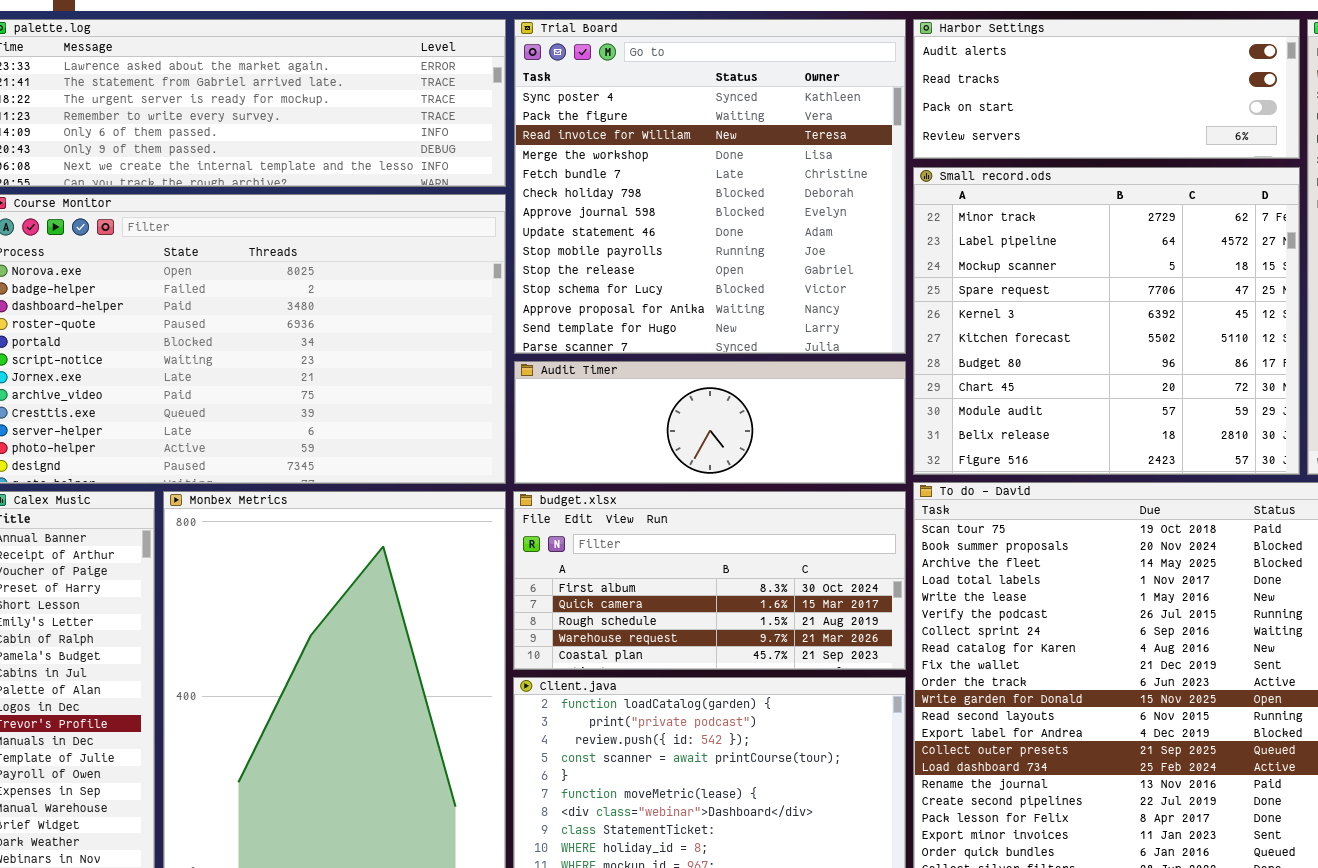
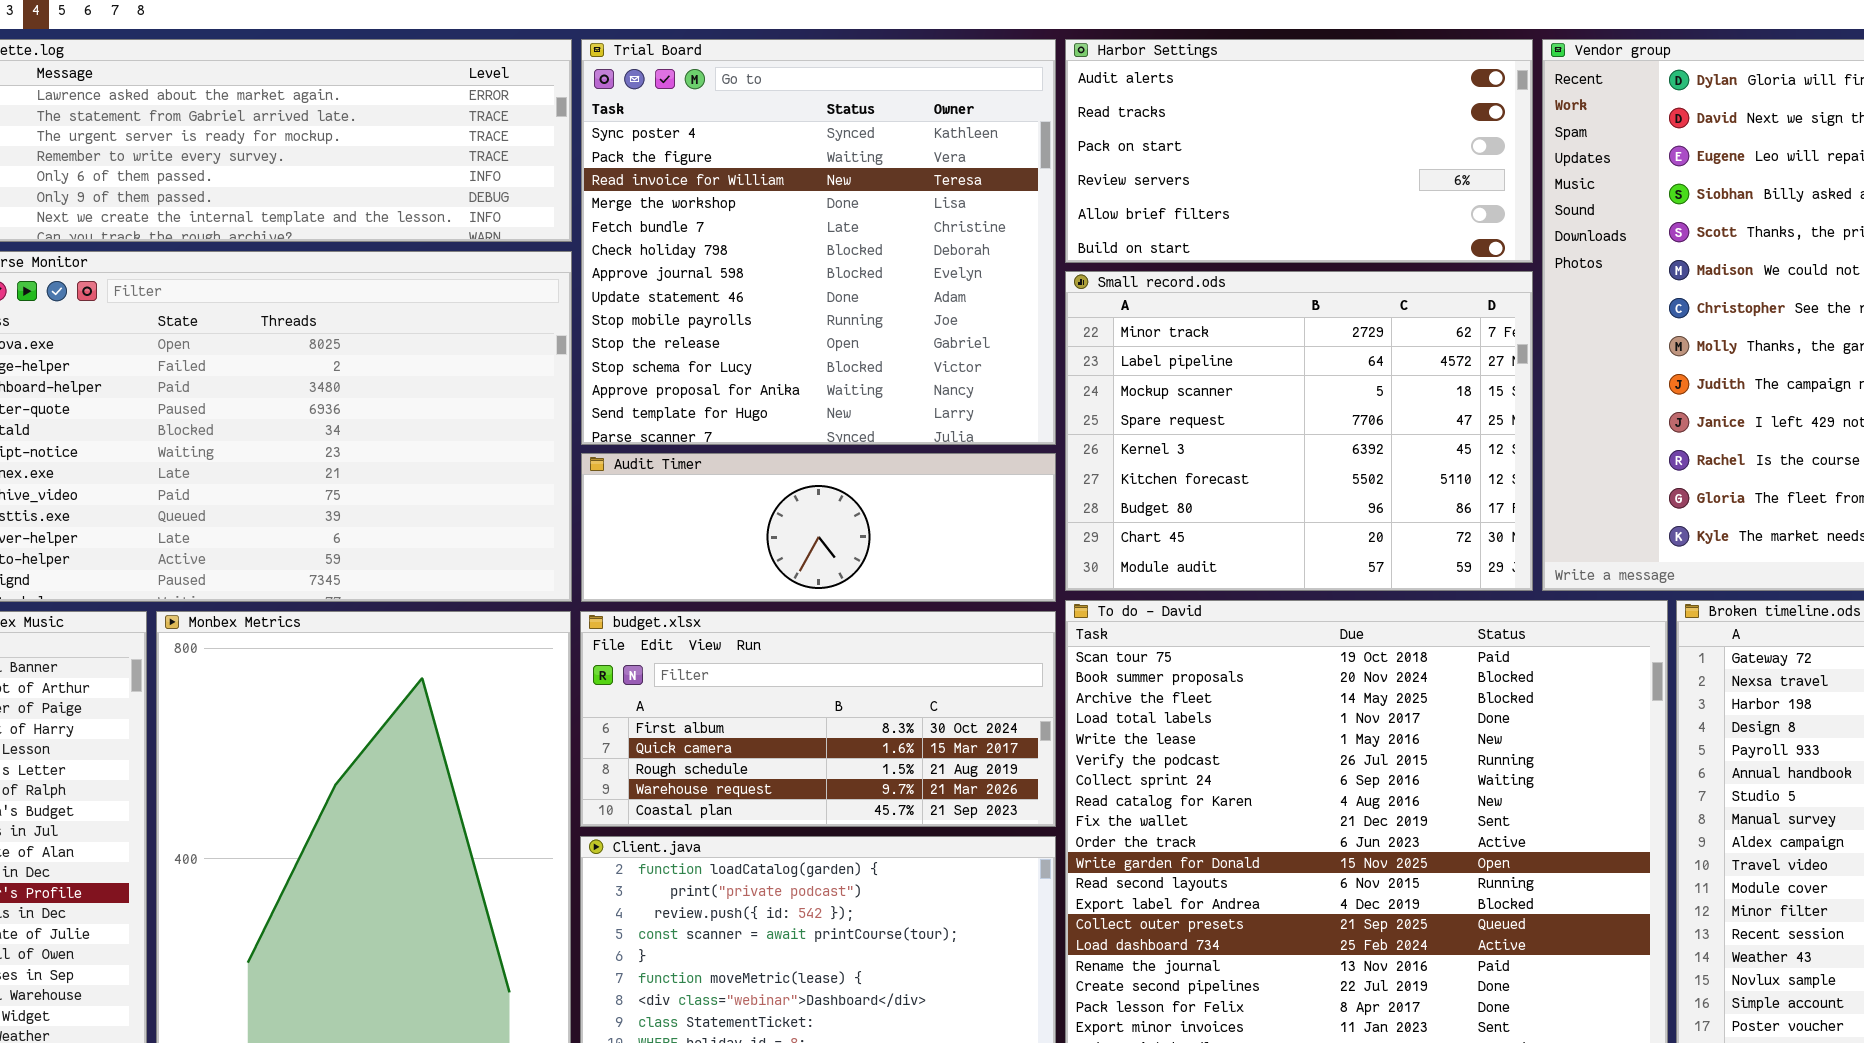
Harbor Settings: [913,19,1300,159] -> [1065,39,1533,263], resized
Small record.ods: [913,167,1300,475] -> [1065,271,1533,591], resized

